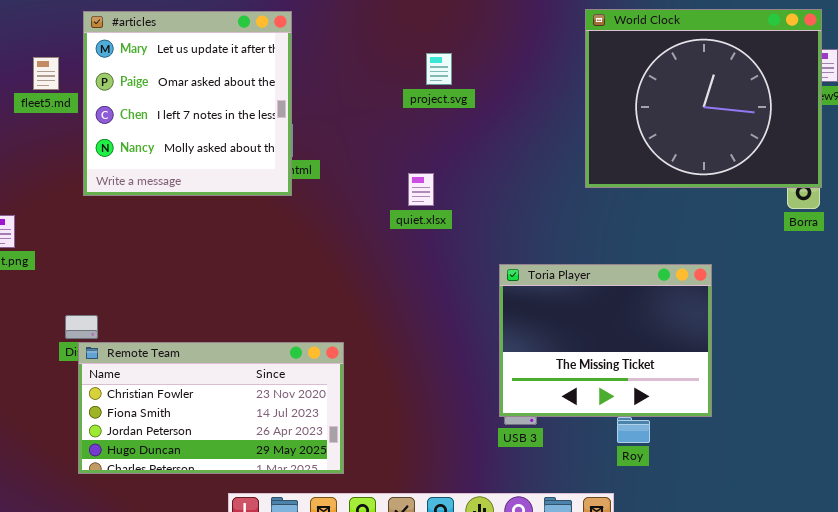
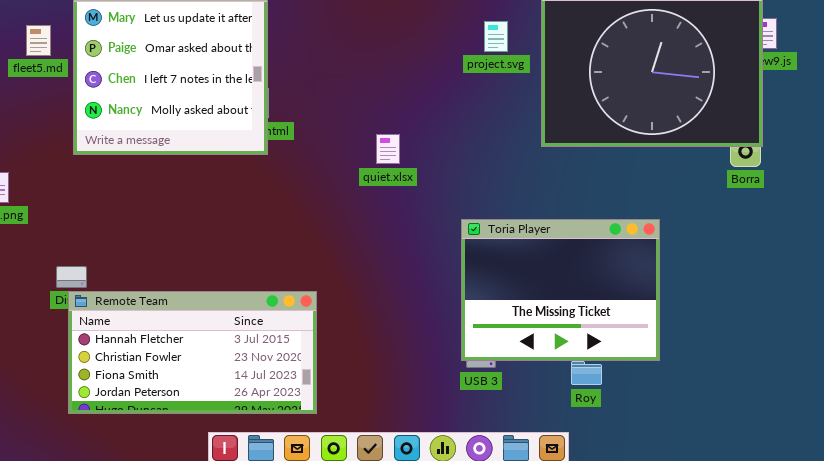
project.svg: [426,53,452,85] -> [484,21,508,52], moved
Remote Team: [78,342,344,474] -> [68,291,317,414], scrolled up 1 row

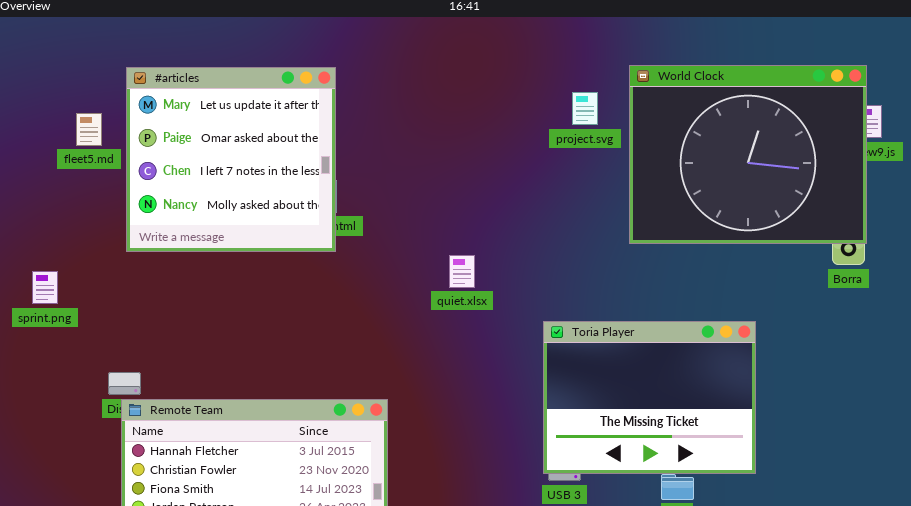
project.svg: [484,21,508,52] -> [572,92,598,125], moved
quiet.xlsx: [376,134,400,164] -> [449,255,475,288], moved

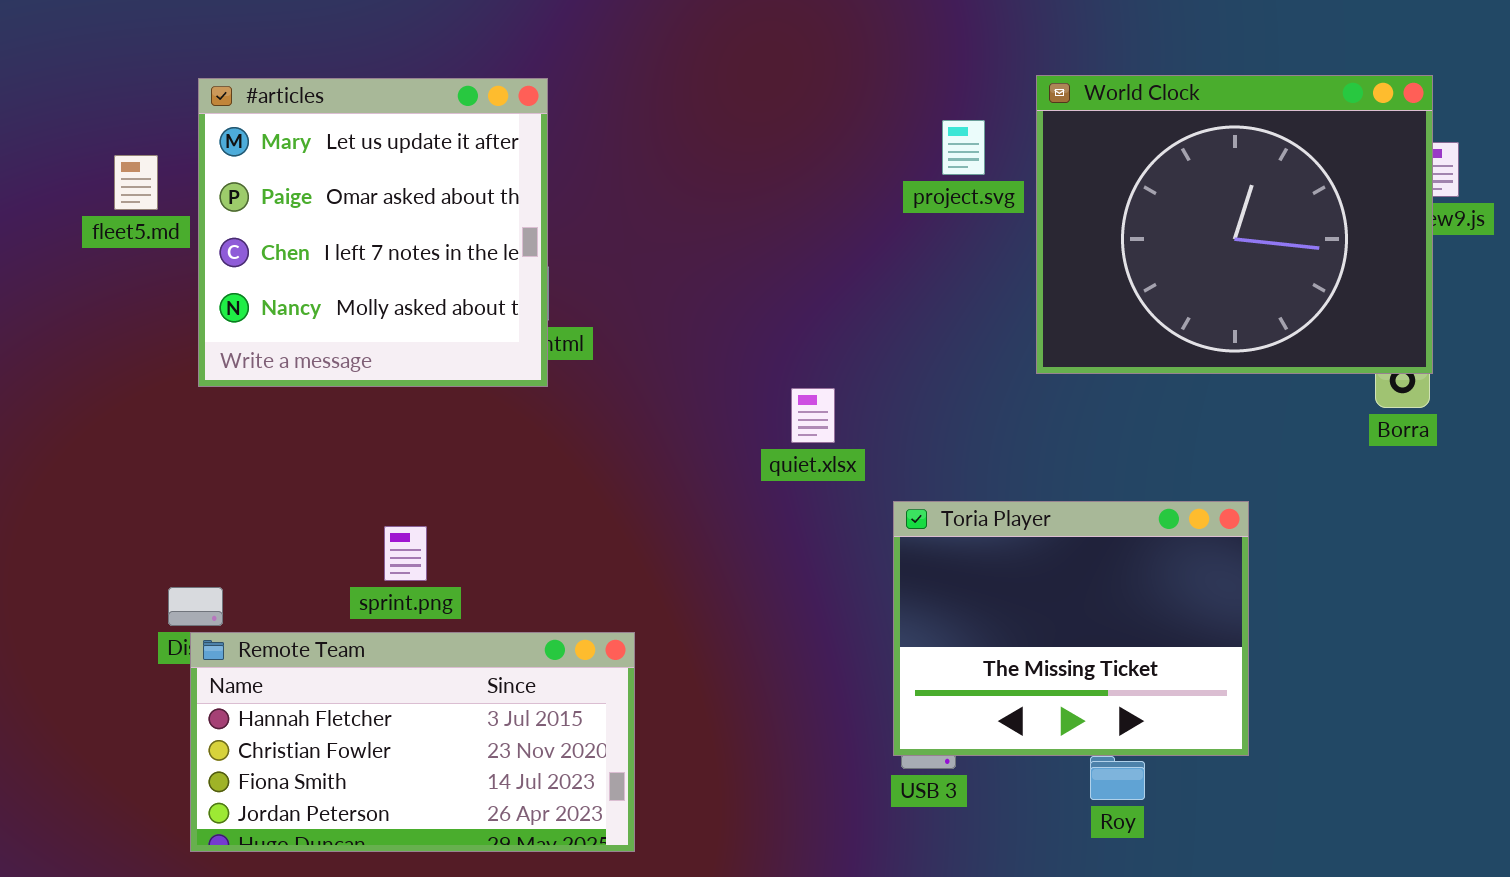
quiet.xlsx: [449,255,475,288] -> [791,388,835,443], moved
sprint.png: [32,271,58,304] -> [384,526,427,581], moved

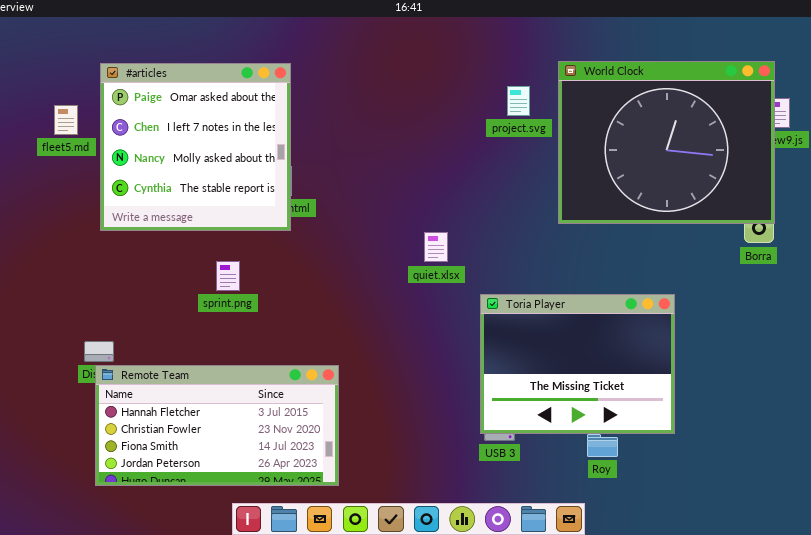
#articles: [198,78,548,387] -> [100,63,291,231], scrolled down 1 row
sprint.png: [384,526,427,581] -> [216,261,240,291], moved

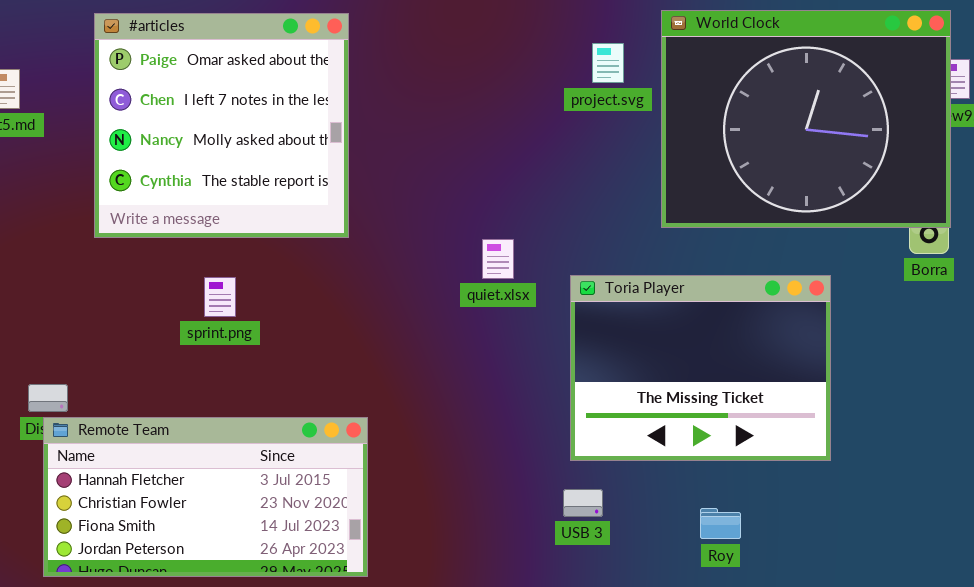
#articles: [100,63,291,231] -> [94,13,349,238], moved
Toria Player: [480,294,675,434] -> [570,275,831,461], moved

